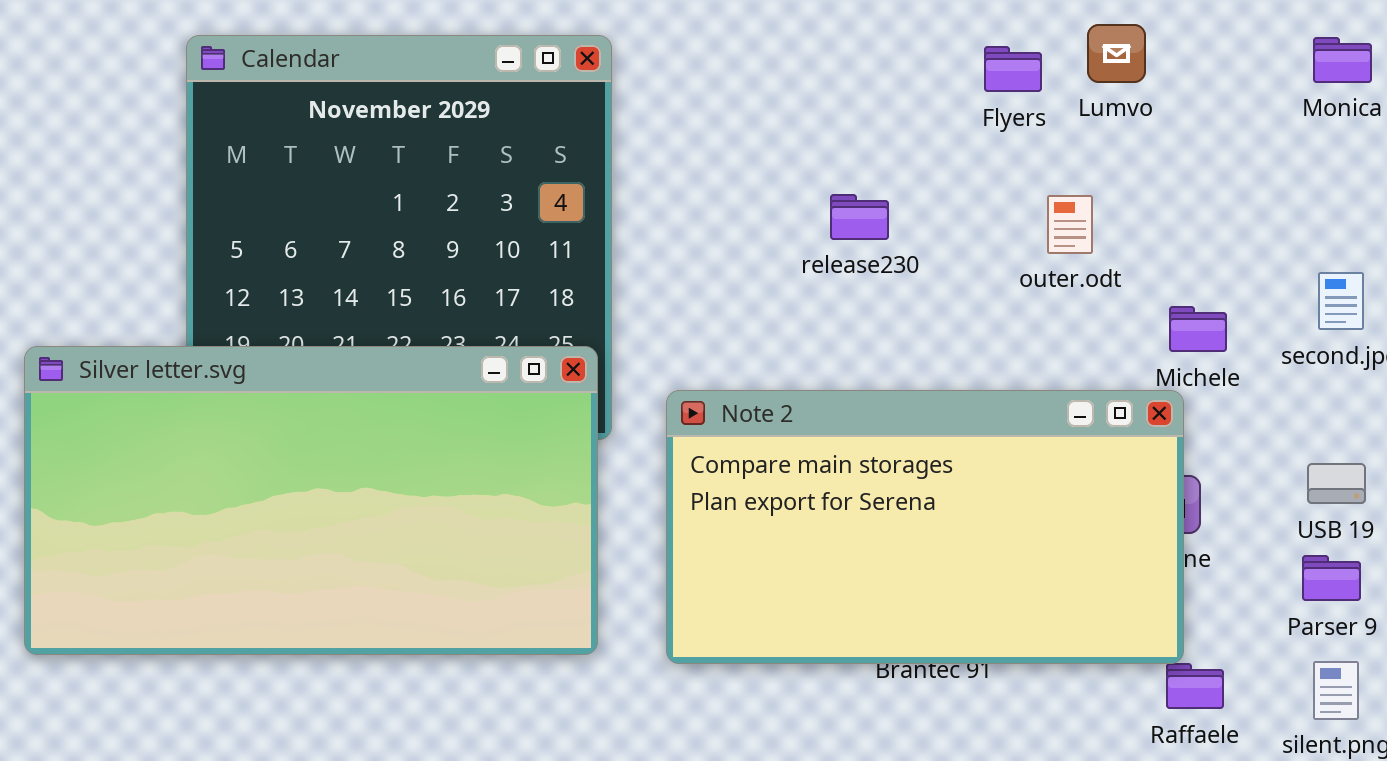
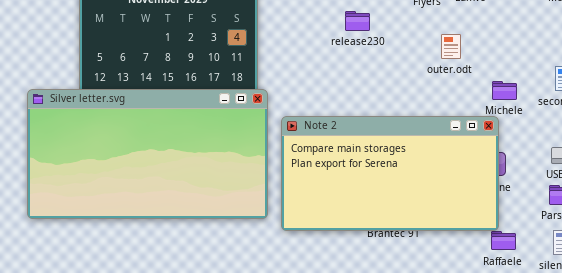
release230: [830,194,889,240] -> [345,11,370,31], moved
Silver letter.svg: [24,346,598,655] -> [27,89,268,219], moved

